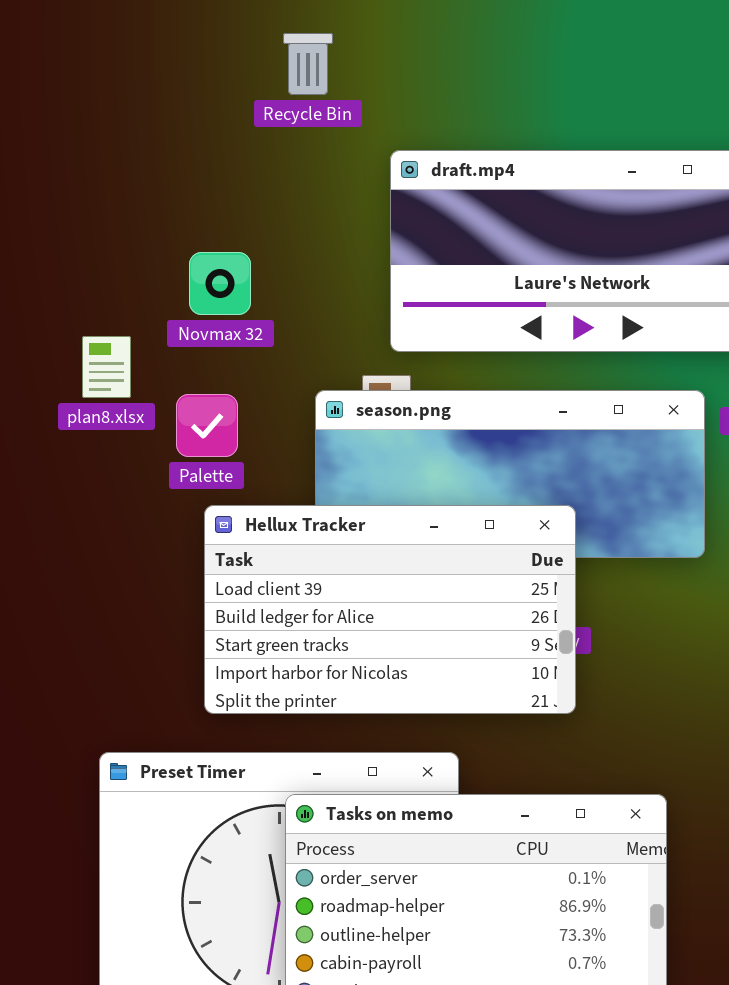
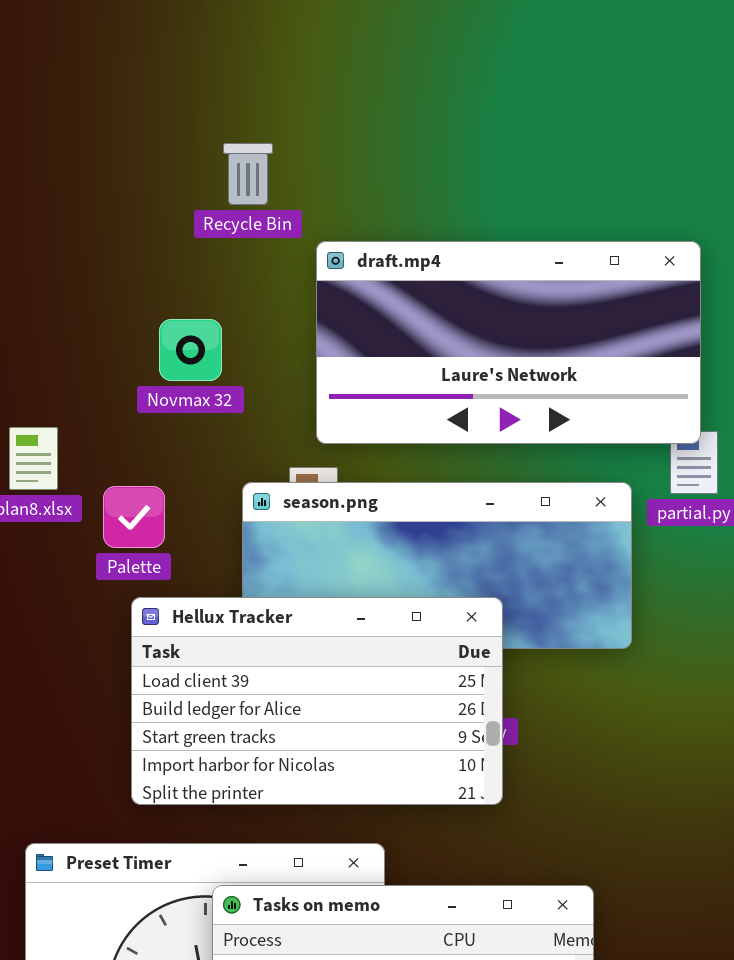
Recycle Bin: [283,33,333,95] -> [223,143,273,205], moved
Novmax 32: [189,252,251,315] -> [159,319,222,381], moved

